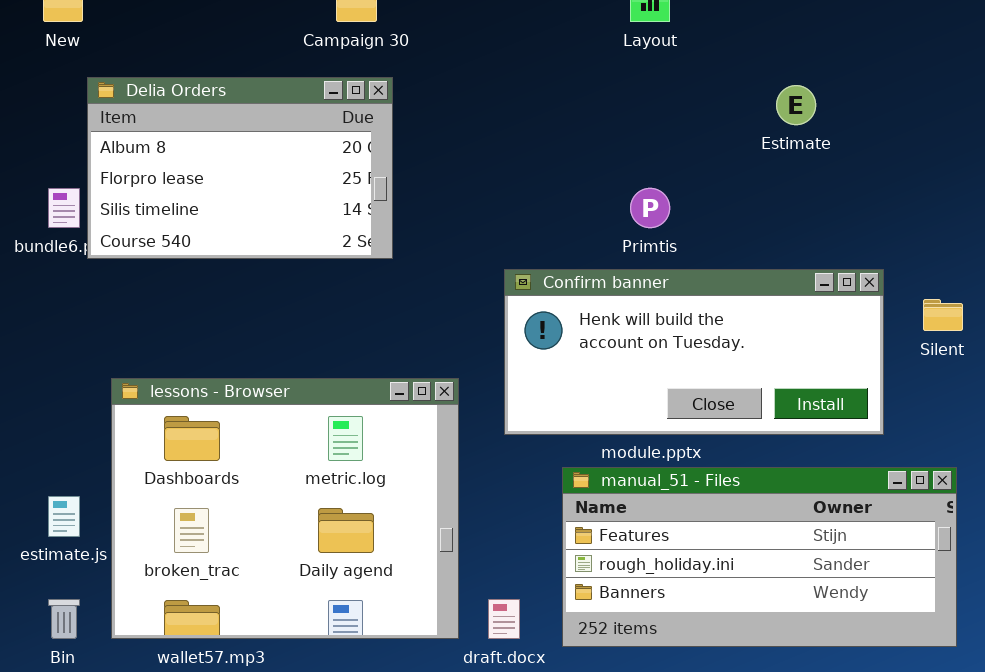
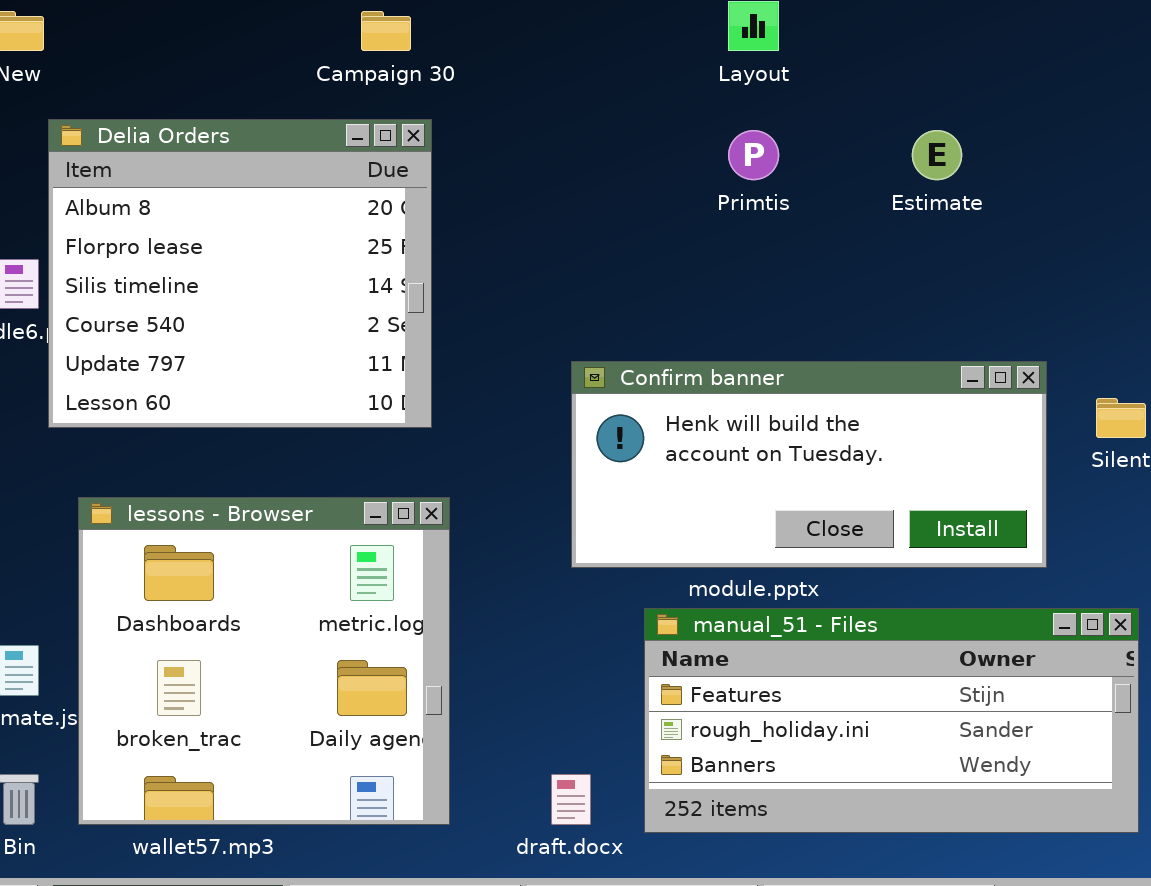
Delia Orders: [87,77,393,259] -> [48,119,432,428], resized
Primtis: [630,188,670,228] -> [728,130,779,180], moved
lessons - Browser: [111,378,459,639] -> [78,497,450,825], resized

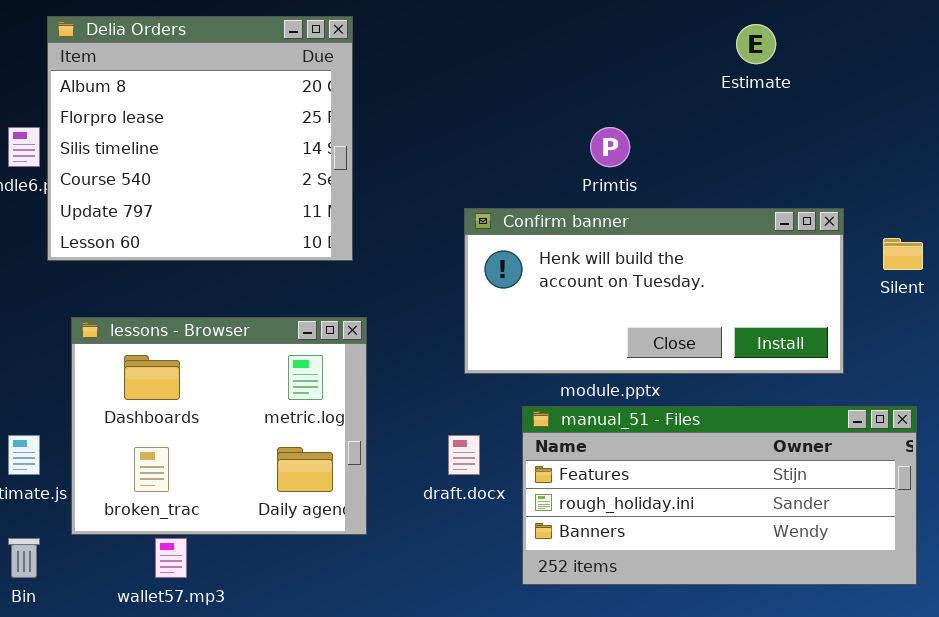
Primtis: [728,130,779,180] -> [590,127,630,167], moved
lessons - Browser: [78,497,450,825] -> [71,317,367,535], resized
draft.docx: [551,774,591,825] -> [448,435,480,475], moved

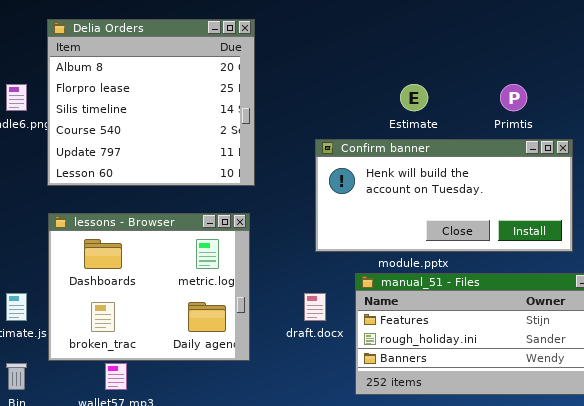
Delia Orders: [47,16,353,261] -> [47,19,255,186], moved
Estimate: [736,24,776,64] -> [400,84,428,111], moved
Primtis: [590,127,630,167] -> [500,84,527,111], moved

